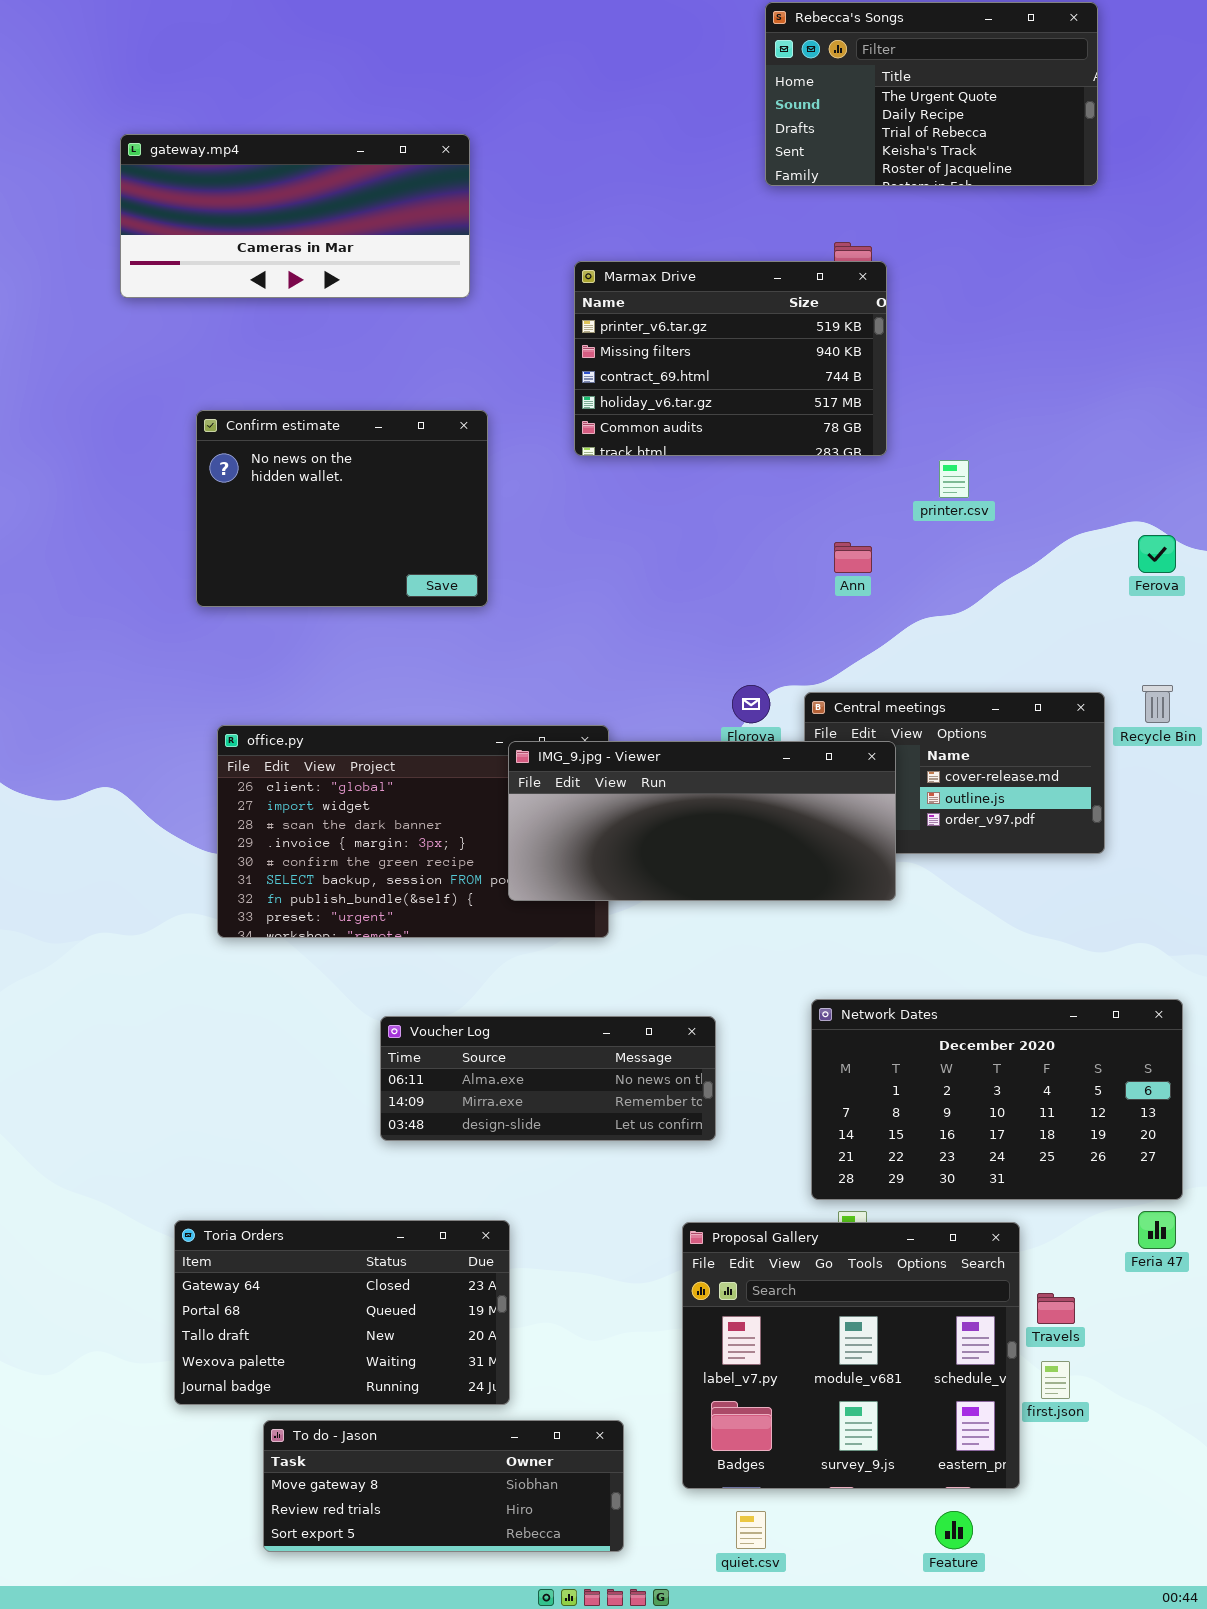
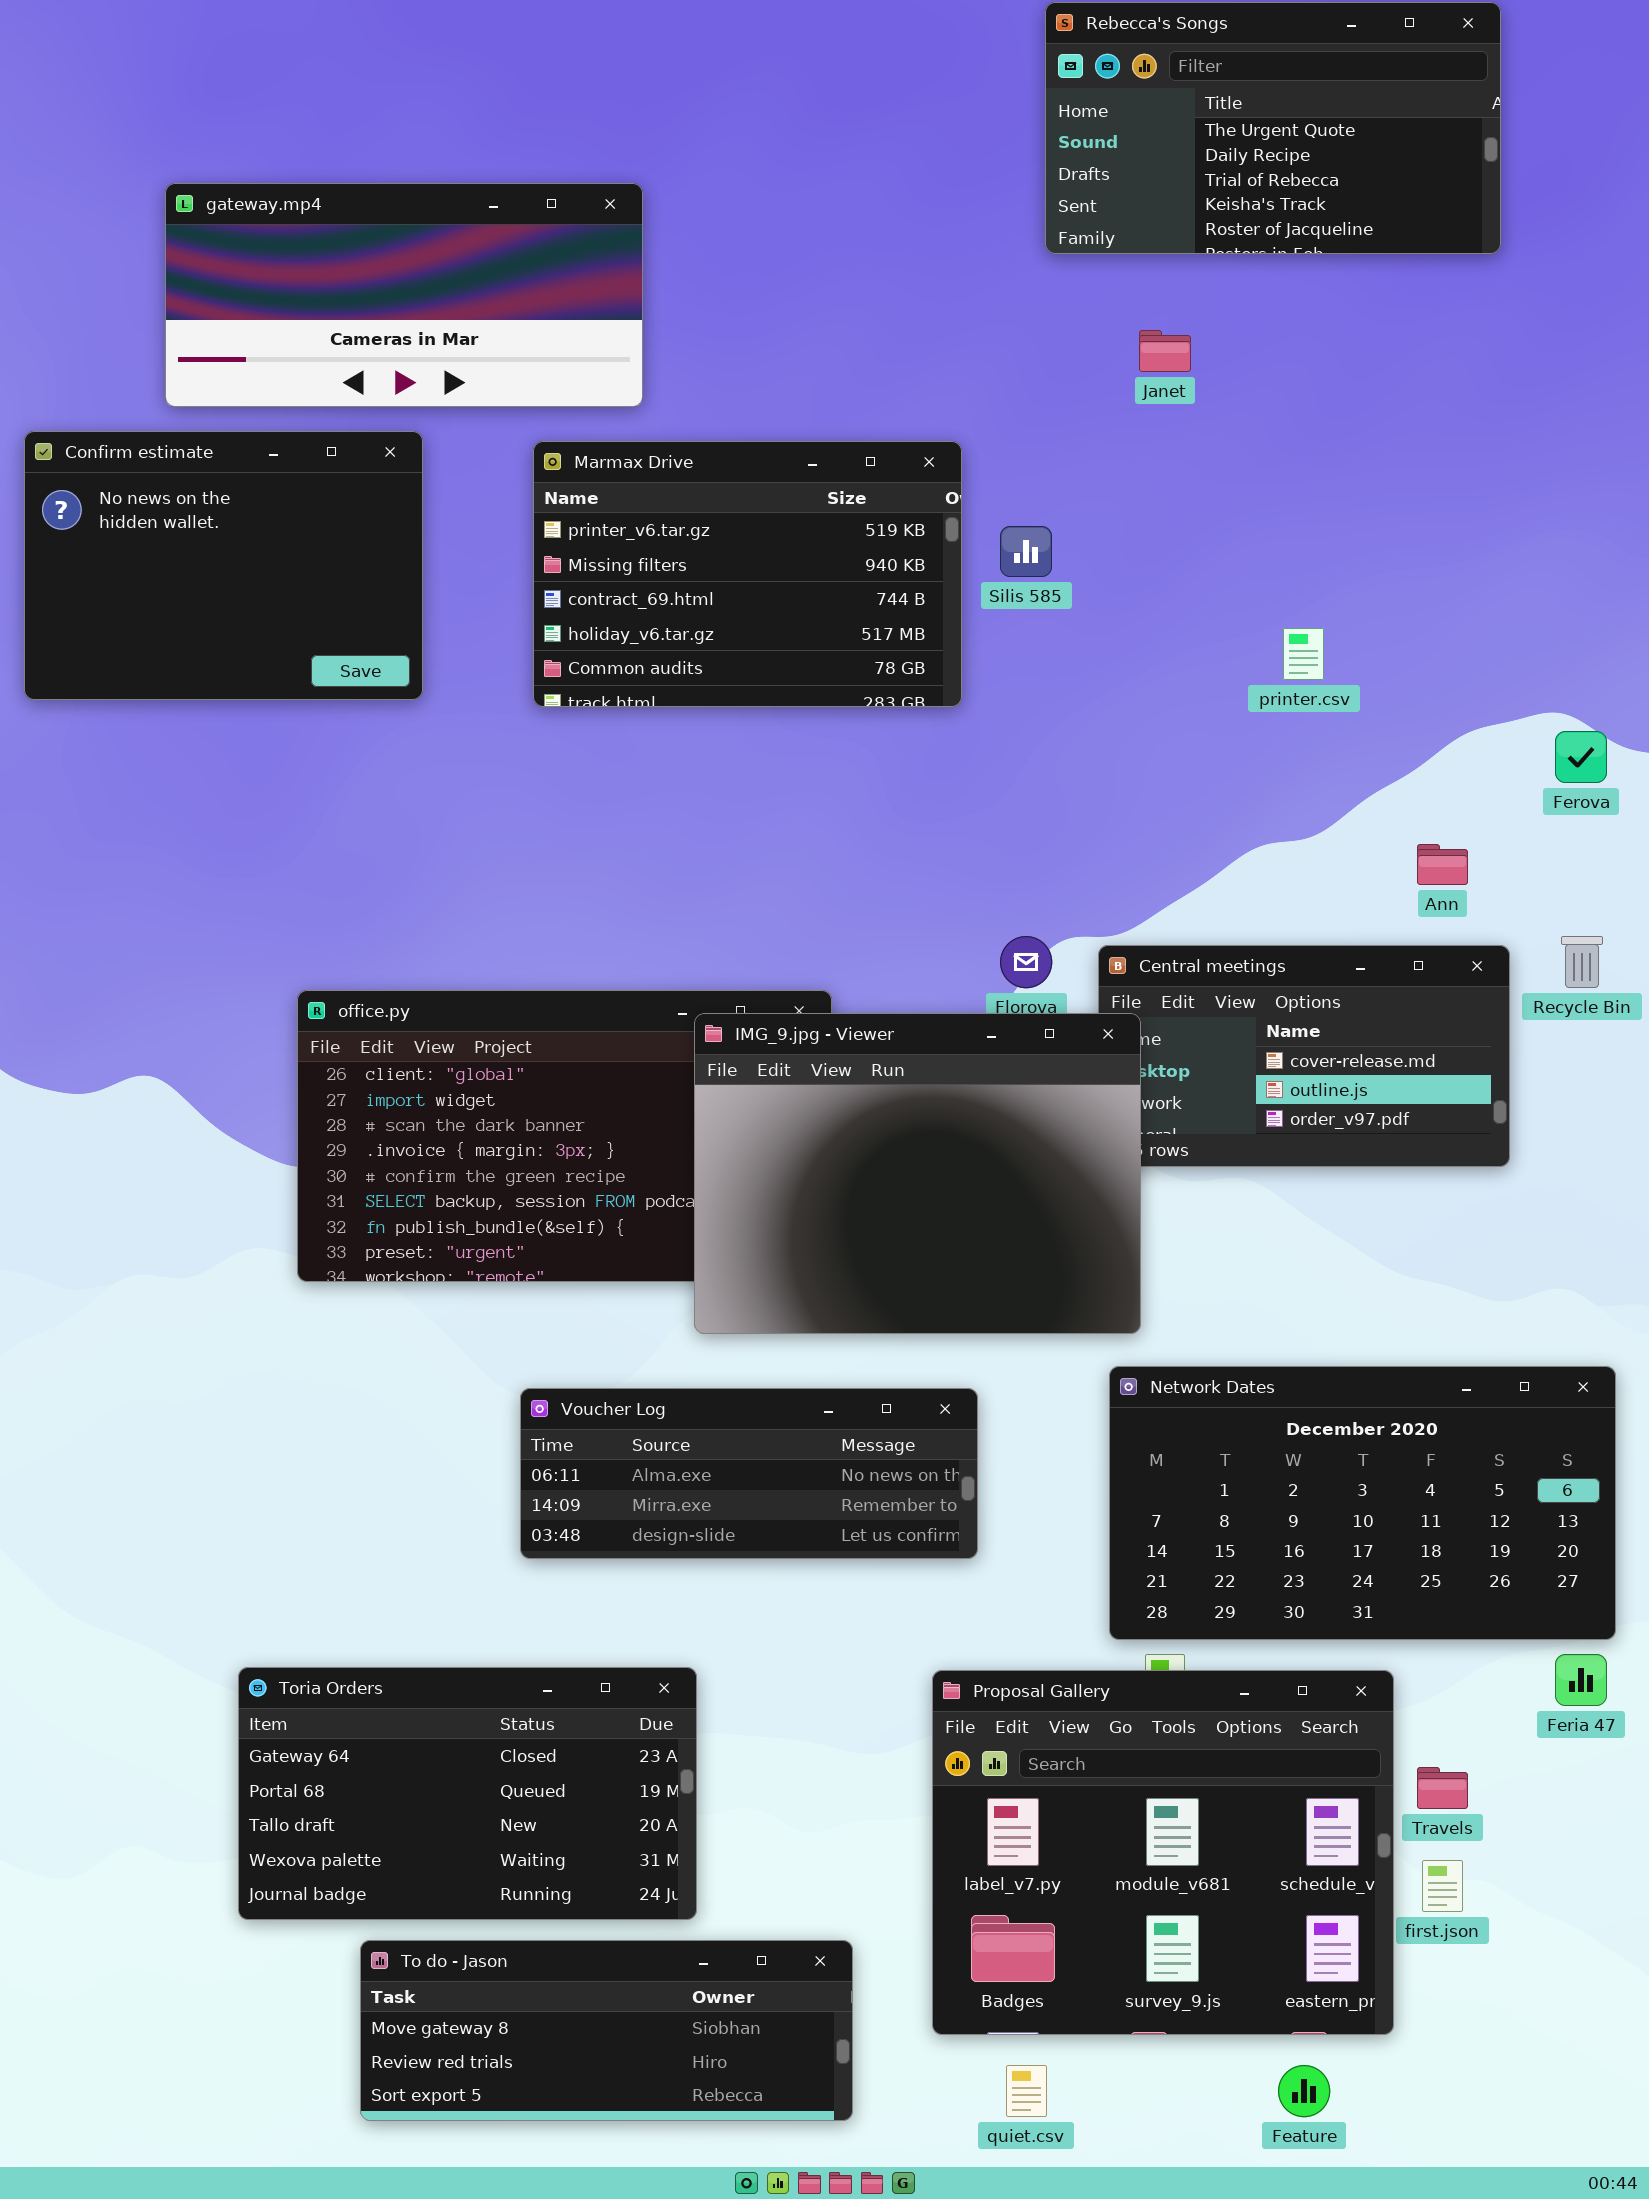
Marmax Drive: [574,261,887,456] -> [533,441,962,707], moved
Confirm estimate: [196,410,488,607] -> [24,431,423,700], moved
Ann: [834,542,872,573] -> [1417,844,1468,885], moved
IMG_9.jpg - Viewer: [508,741,896,901] -> [694,1013,1141,1334], resized

